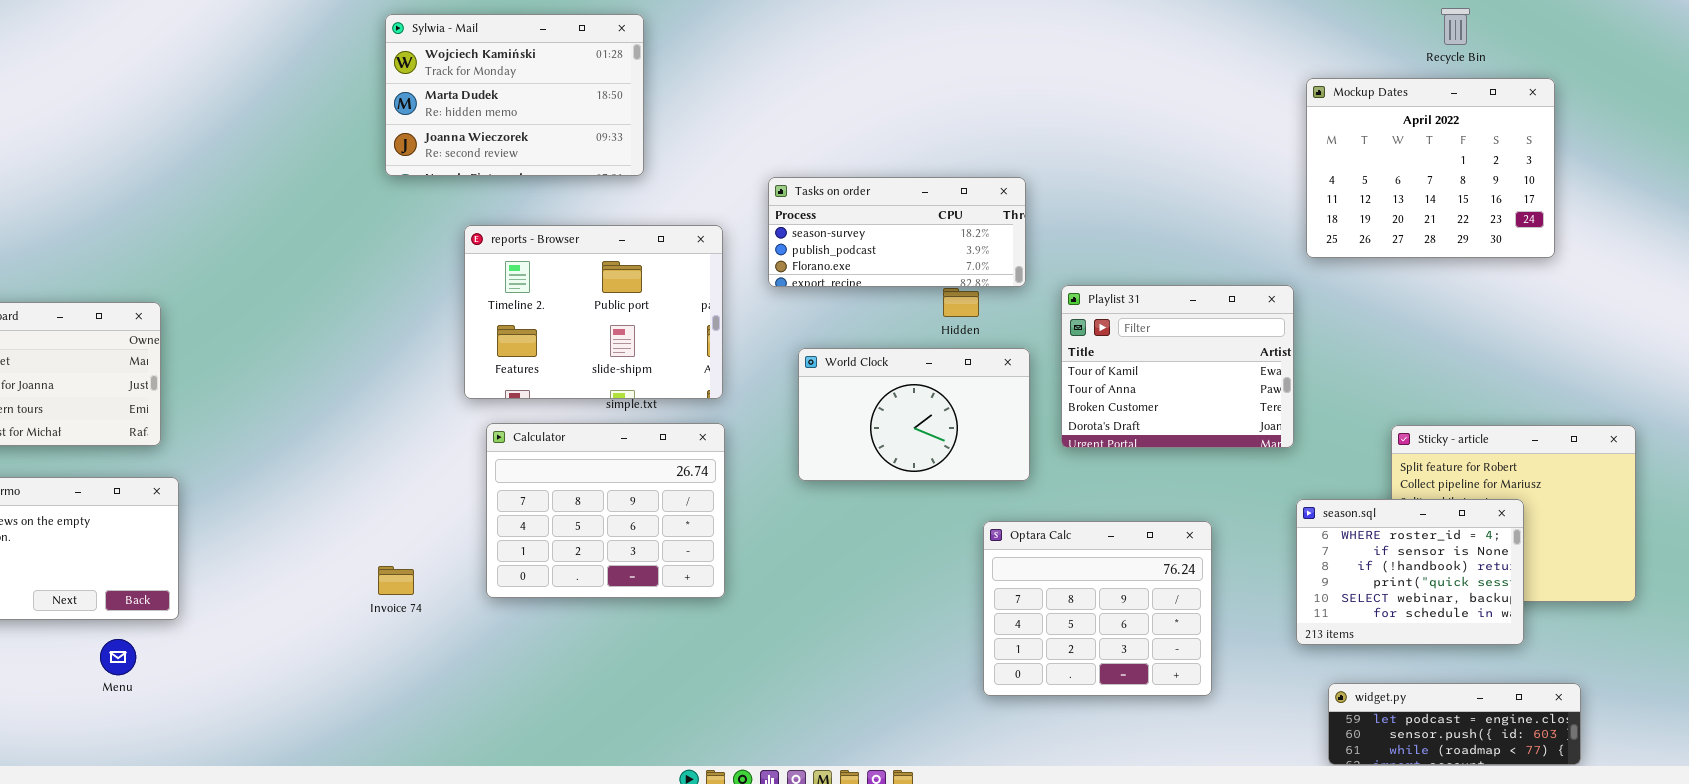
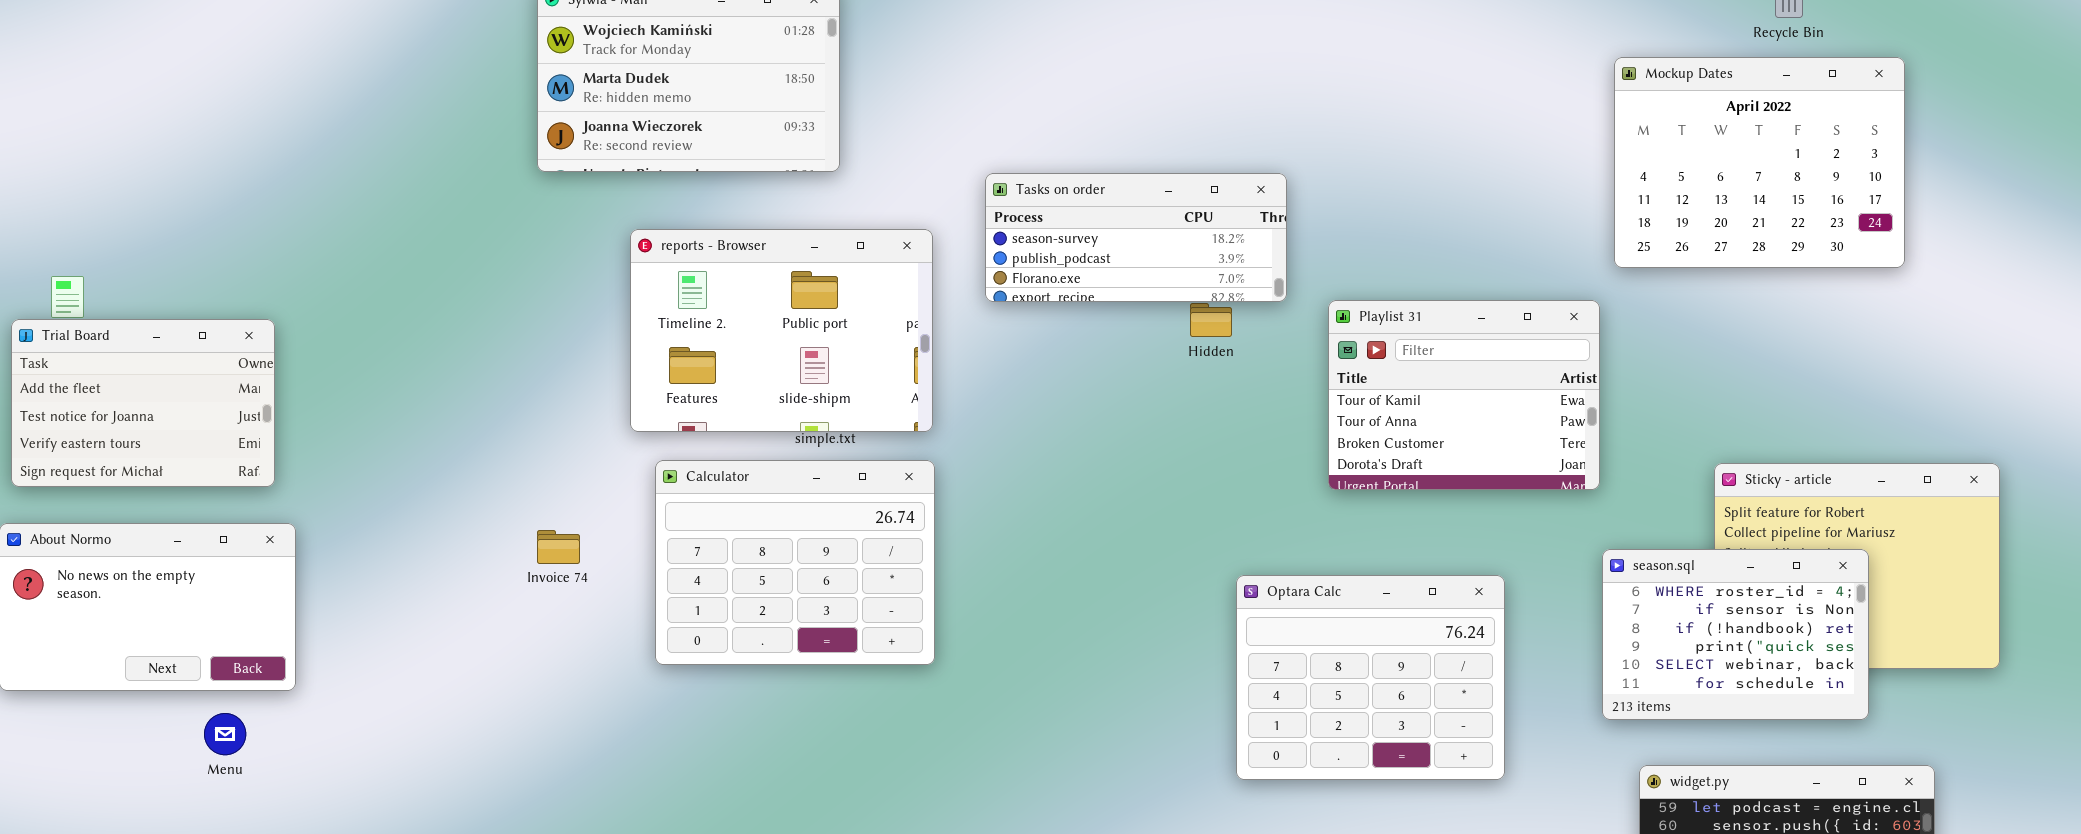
World Clock: [798,348,1030,481] -> none, closed
Invoice 74: [378,566,414,595] -> [537,530,580,564], moved

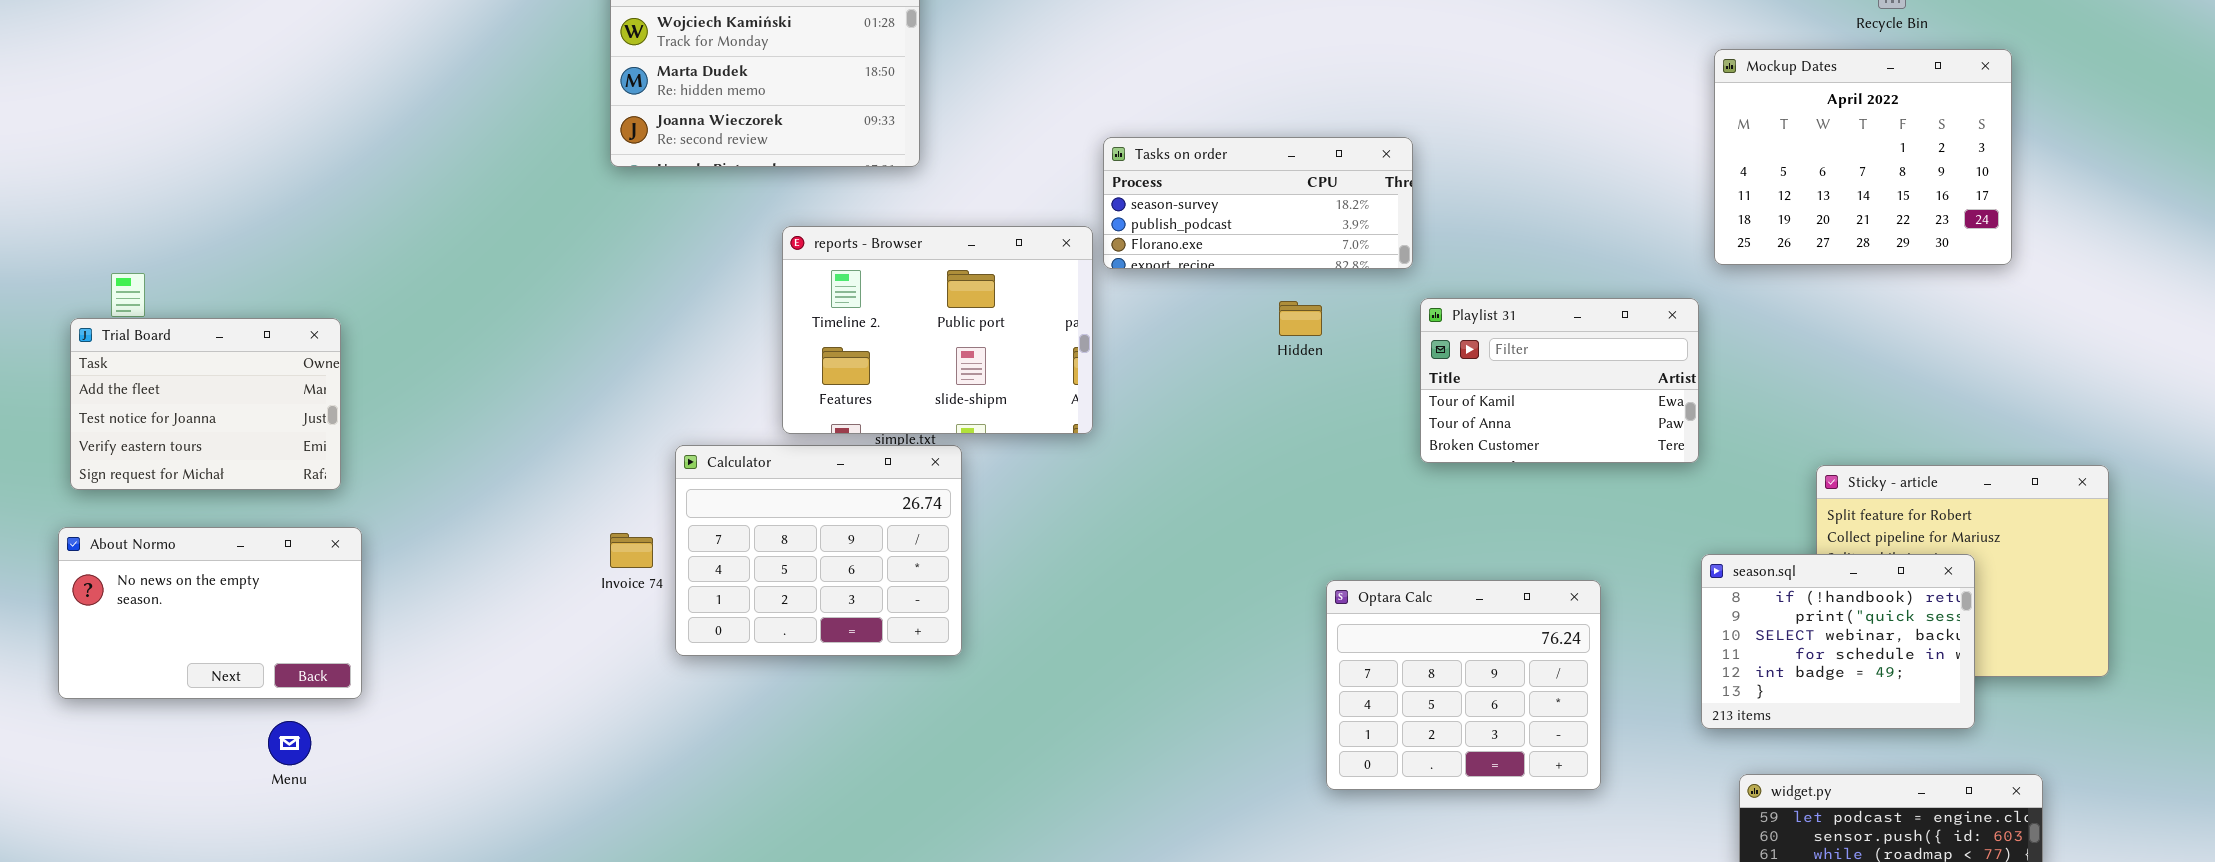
Tasks on order: [985,173,1287,302] -> [1103,137,1413,269], moved
reports - Browser: [630,229,933,432] -> [782,226,1093,434], moved
Playlist 31: [1328,300,1600,490] -> [1420,298,1699,463], resized
Calculator: [655,460,935,665] -> [675,445,962,656], moved
season.sql: [1602,549,1869,720] -> [1701,554,1975,729], scrolled down 2 rows

